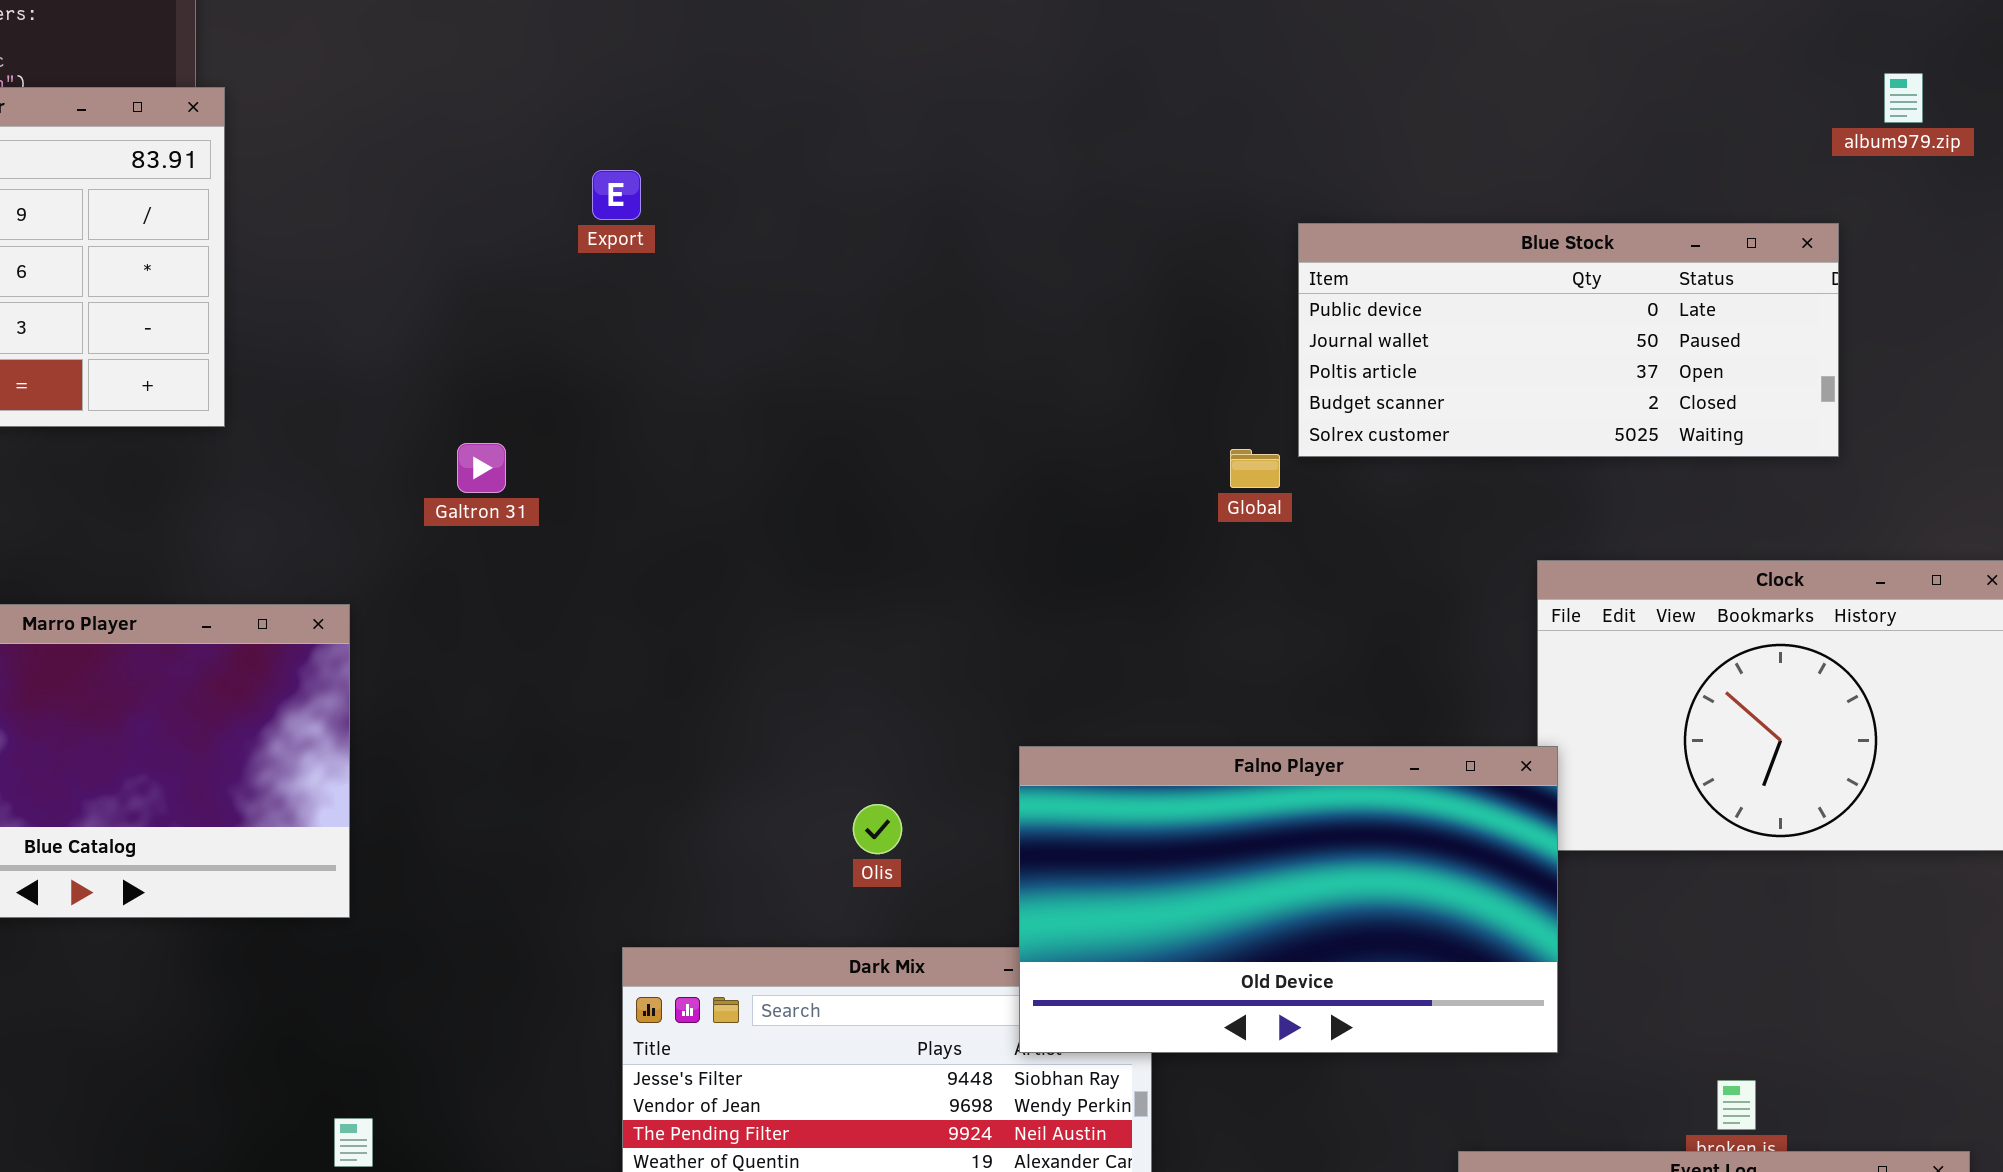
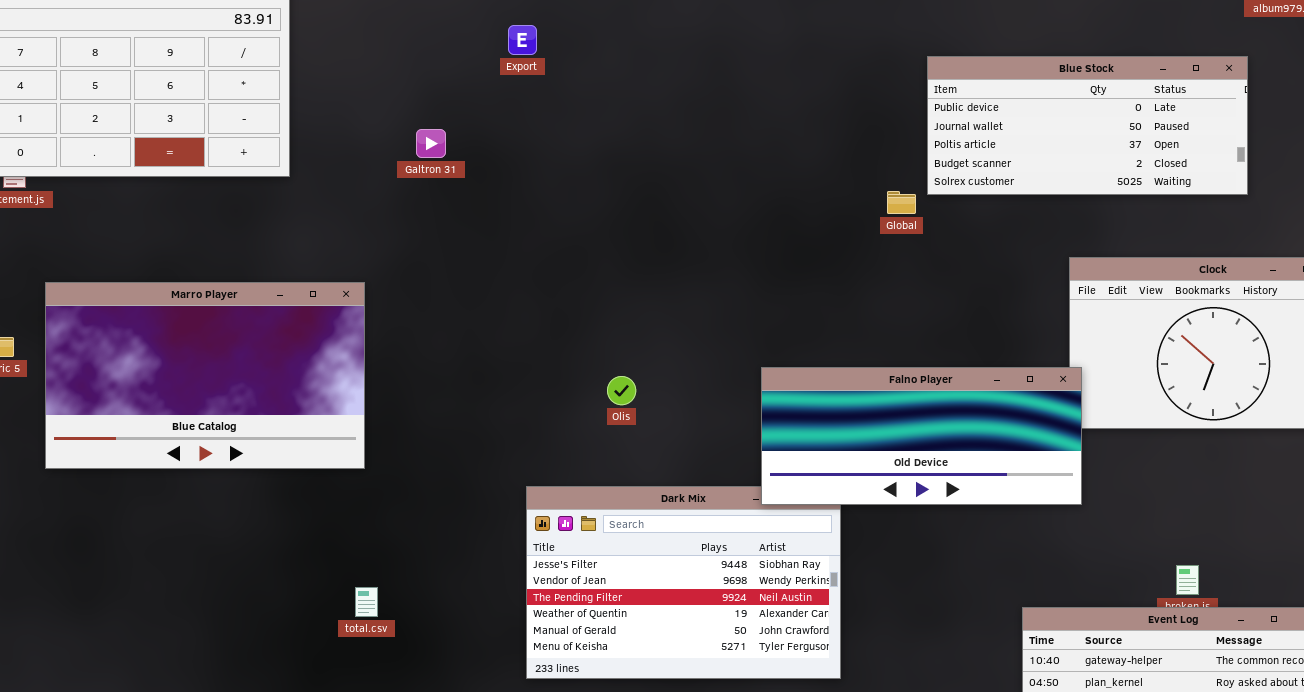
Galtron 31: [457,443,506,493] -> [416,129,446,158], moved
Falno Player: [1019,746,1558,1053] -> [761,367,1082,505], resized
Olis: [853,804,902,854] -> [607,376,636,405], moved

